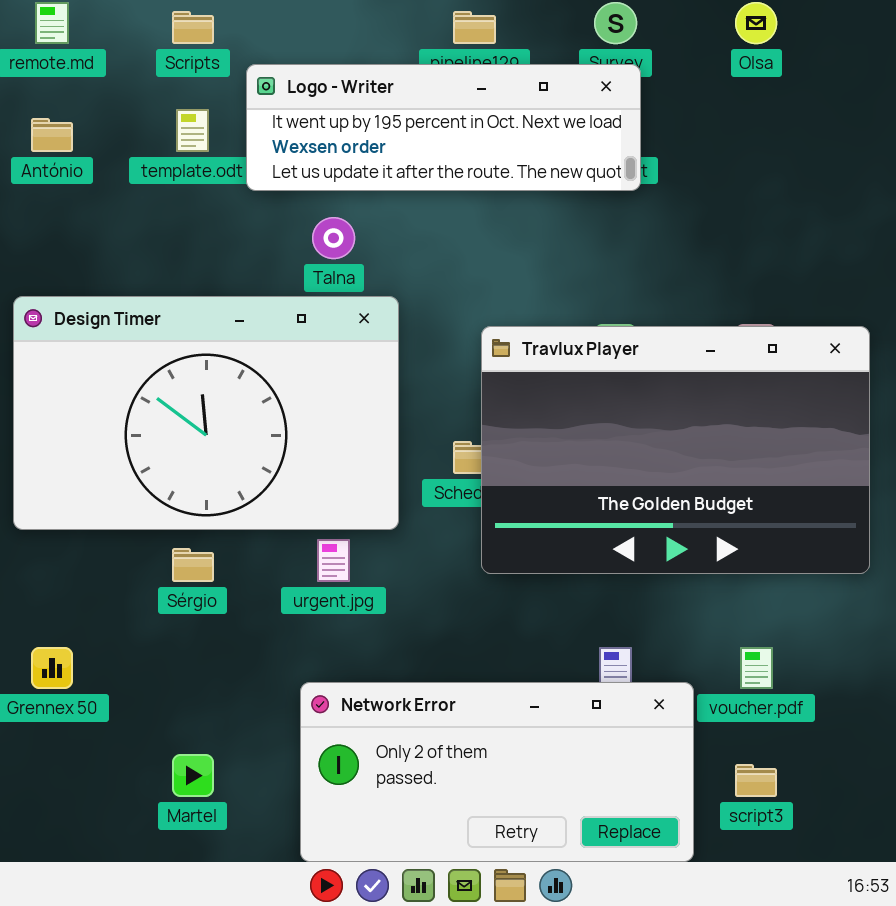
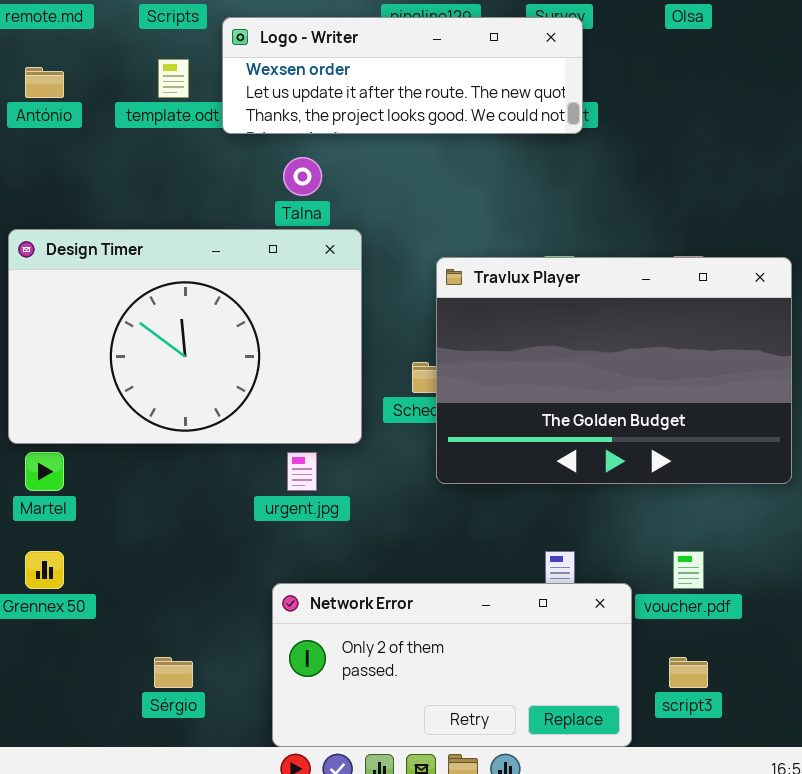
Logo - Writer: [246,64,641,191] -> [222,17,583,134], scrolled down 1 row
Sérgio: [172,548,214,582] -> [154,657,193,688], moved
Martel: [172,754,214,797] -> [25,452,64,491], moved

